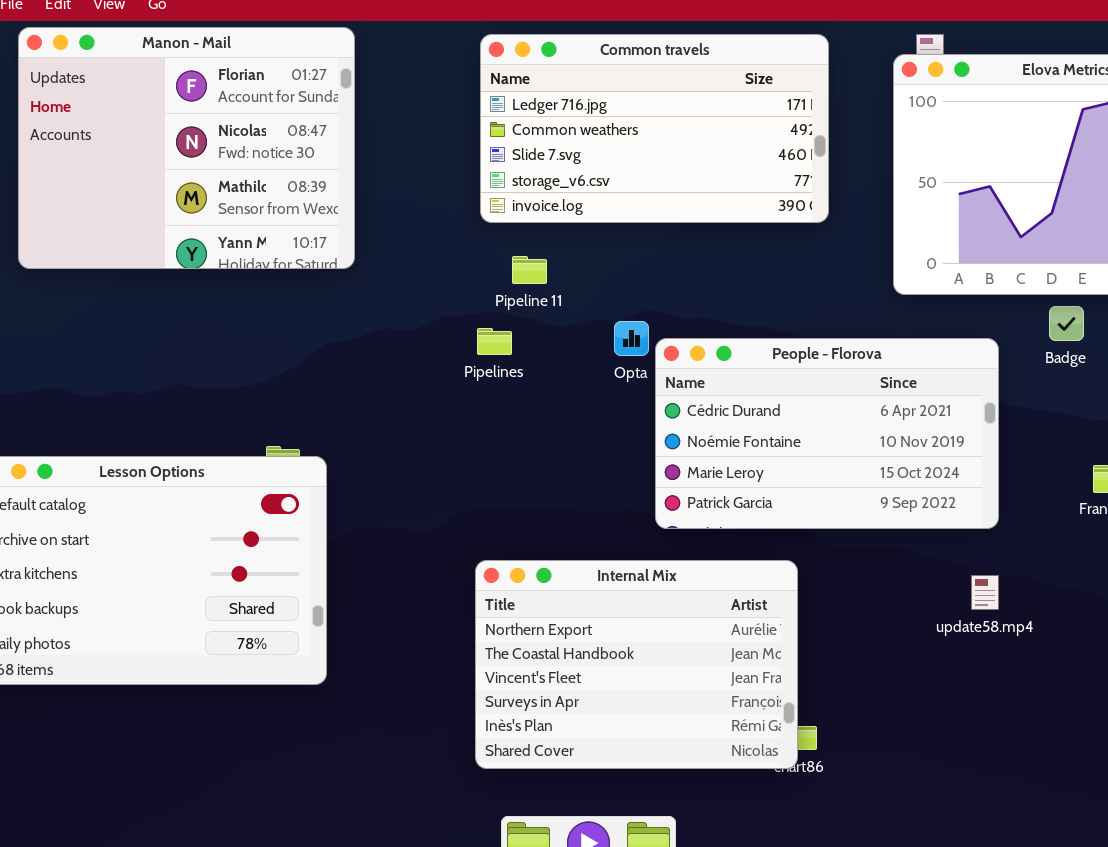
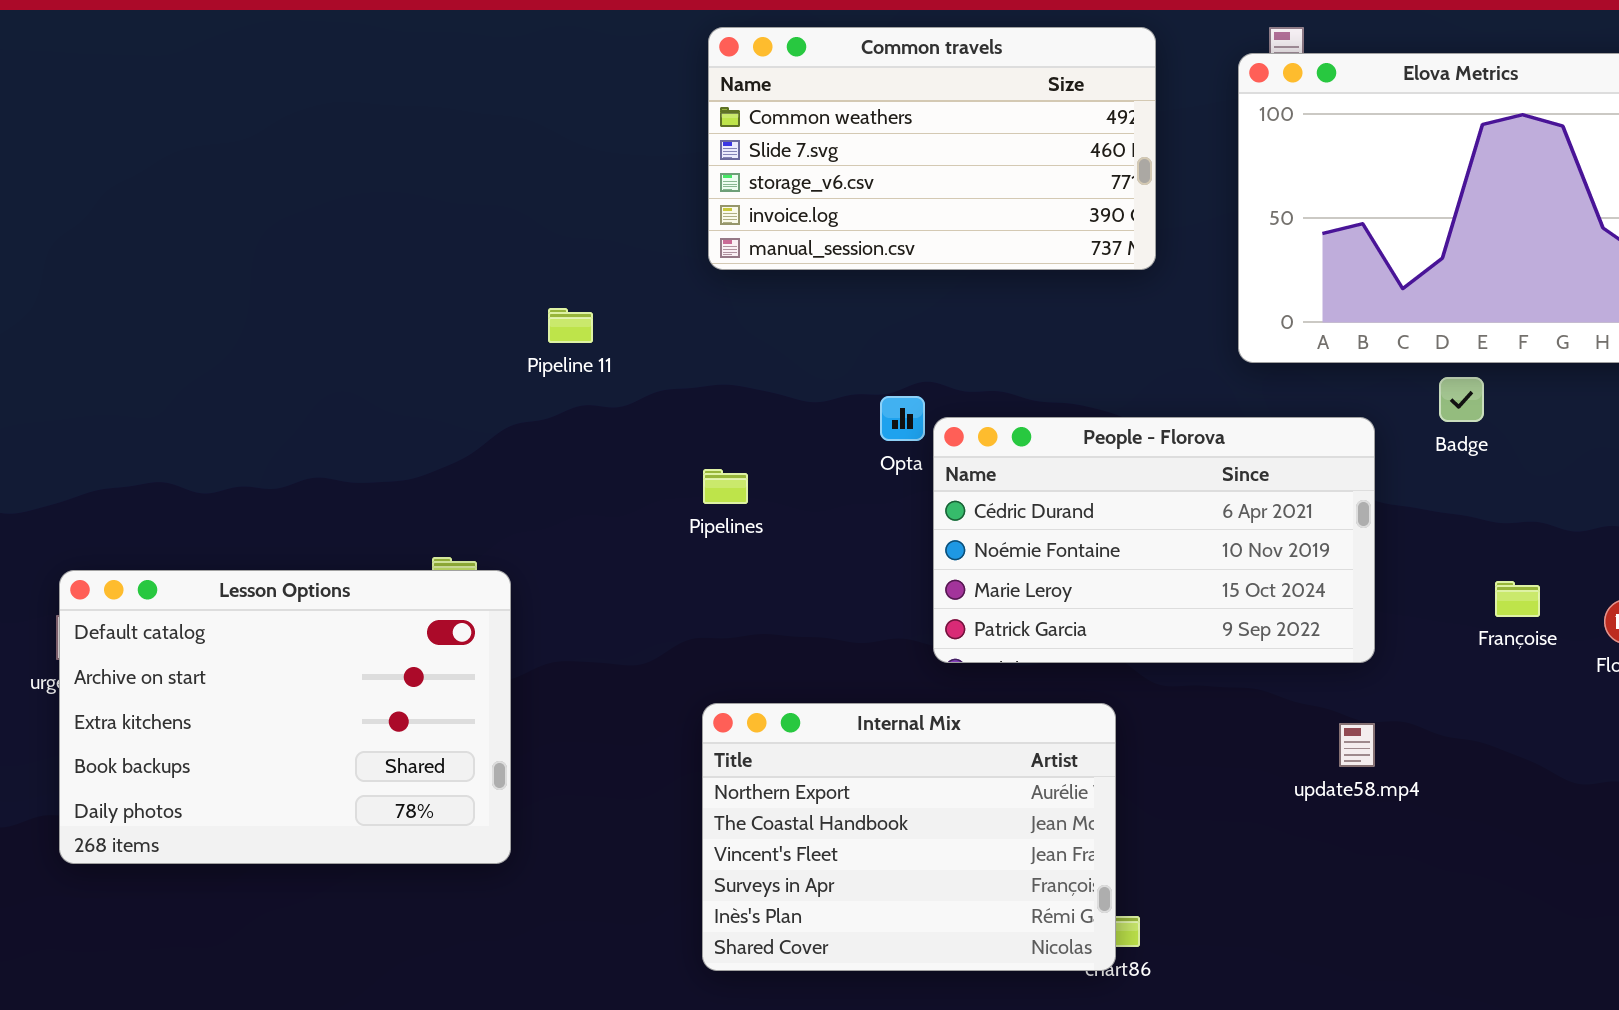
Manon - Mail: [18,27,355,269] -> none, closed
Common travels: [480,34,829,223] -> [708,27,1156,270], scrolled down 1 row
Pipeline 11: [512,256,547,284] -> [548,308,593,343], moved
Pipelines: [477,328,512,355] -> [703,469,748,504], moved

